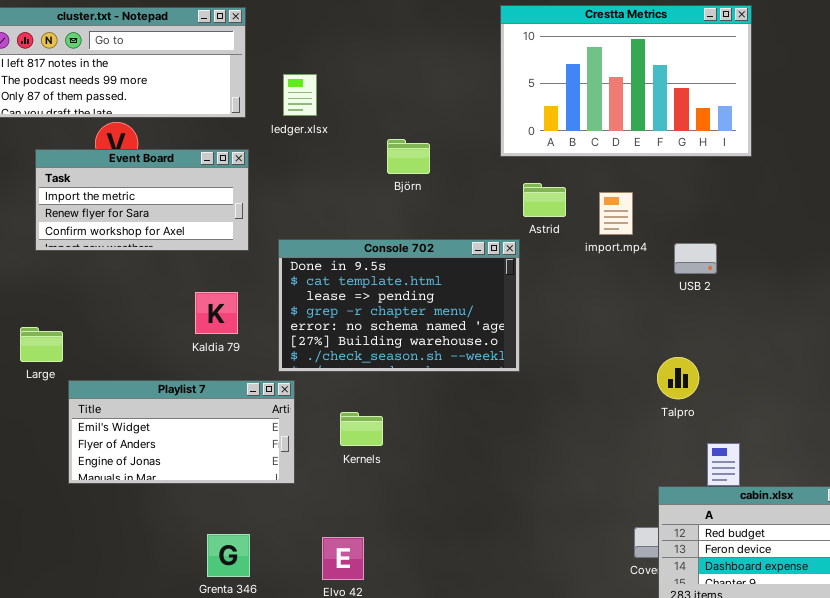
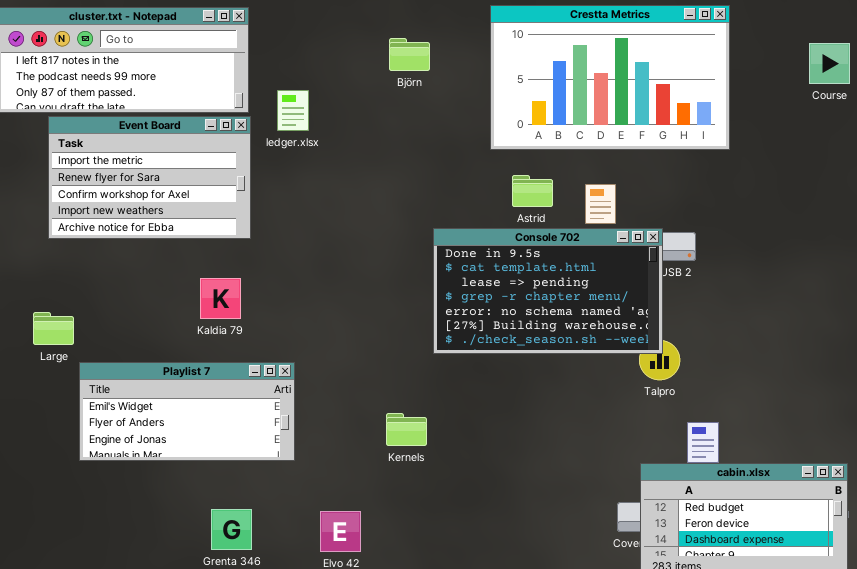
ledger.xlsx: [283,74,317,116] -> [277,90,309,131], moved
Björn: [387,139,430,174] -> [389,38,430,71], moved
Event Board: [35,149,249,251] -> [48,116,251,239], resized
Console 702: [278,239,520,372] -> [433,228,663,354], moved
Kernels: [340,412,383,446] -> [386,413,427,446], moved

